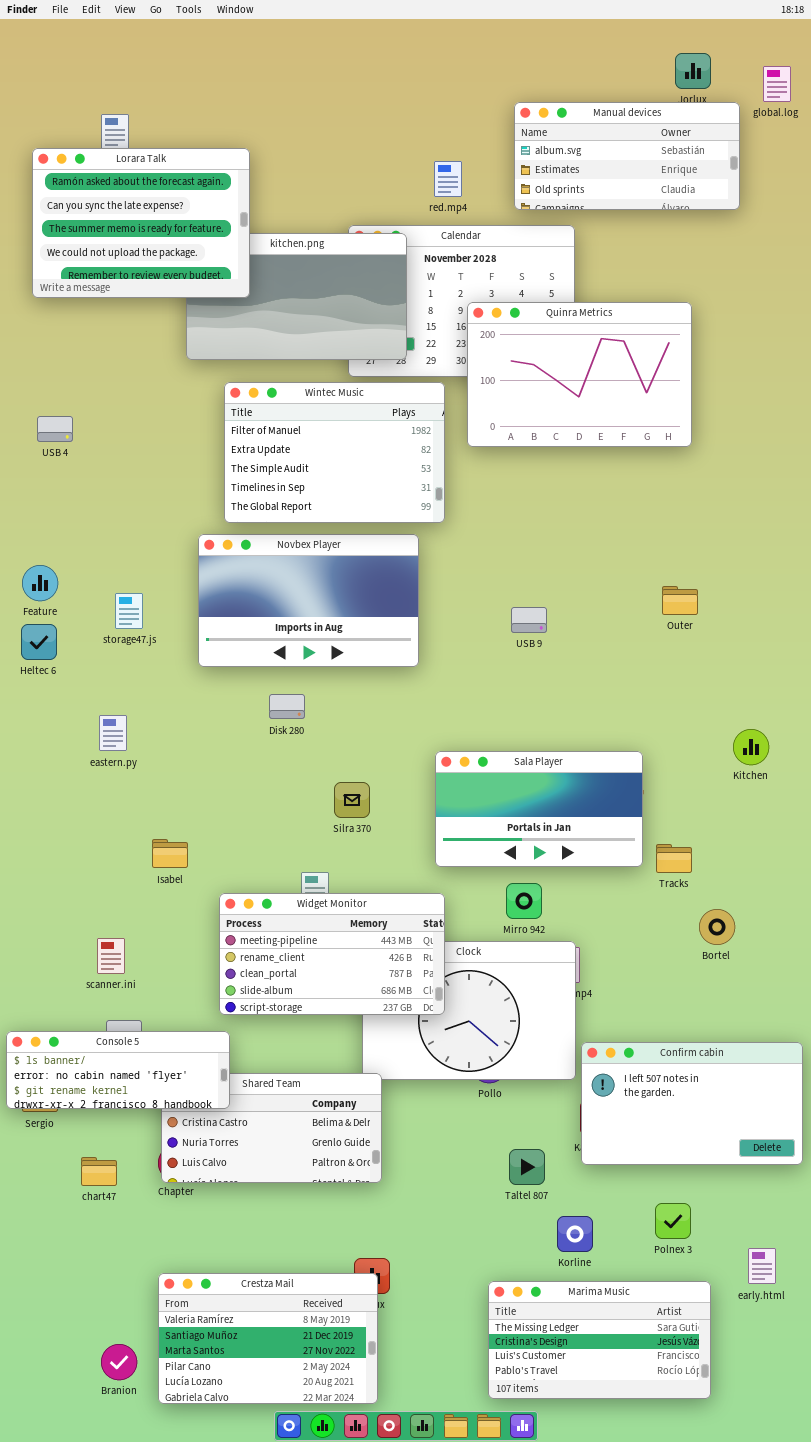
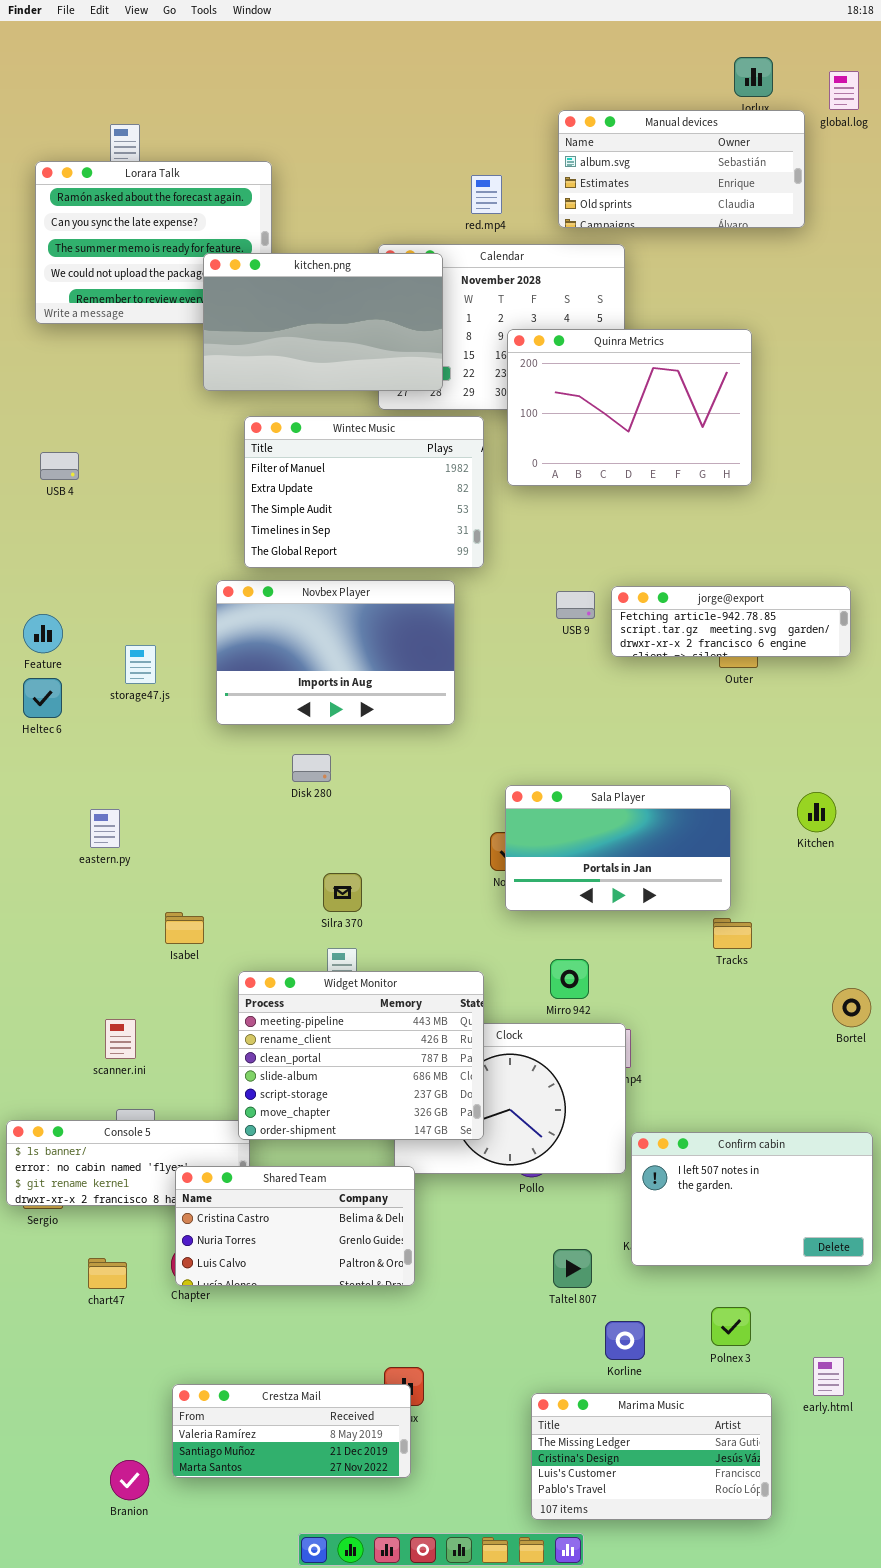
kitchen.png: [186,233,407,360] -> [203,253,443,391], raised
jorge@export: none -> [611,586,851,657], opened
USB 9: [511,607,547,633] -> [556,591,595,619], moved
eastern.py: [99,715,127,751] -> [90,809,120,848], moved
Sala Player: [435,751,643,867] -> [505,785,731,911], moved
Silra 370: [334,782,370,818] -> [323,873,362,912], moved
Widget Monitor: [219,893,445,1015] -> [238,971,484,1140], resized
Bortel: [699,909,735,945] -> [832,988,871,1027], moved
Shared Team: [161,1073,382,1183] -> [175,1166,415,1286], raised
Crestza Mail: [158,1273,378,1404] -> [172,1384,411,1478], resized

